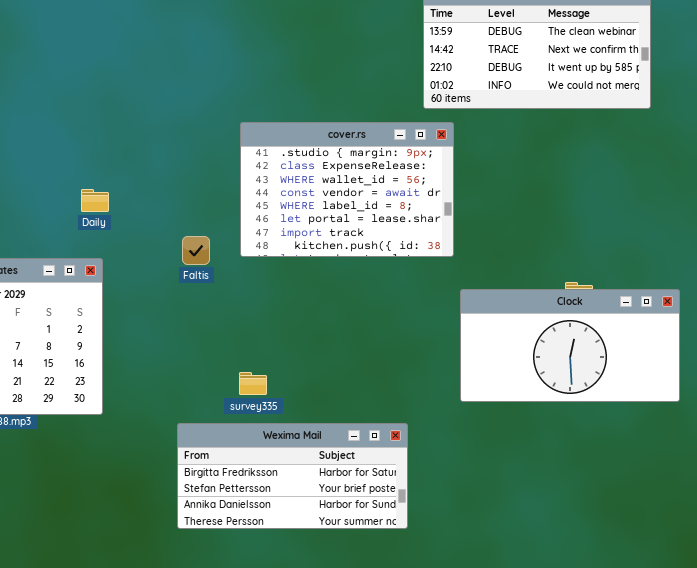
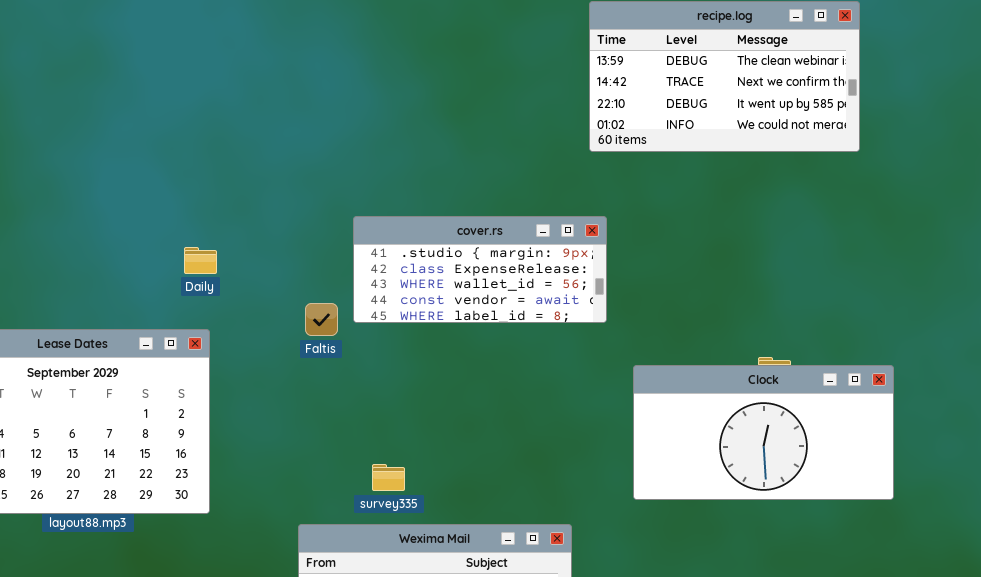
cover.rs: [240,122,454,257] -> [353,216,607,323], moved, resized

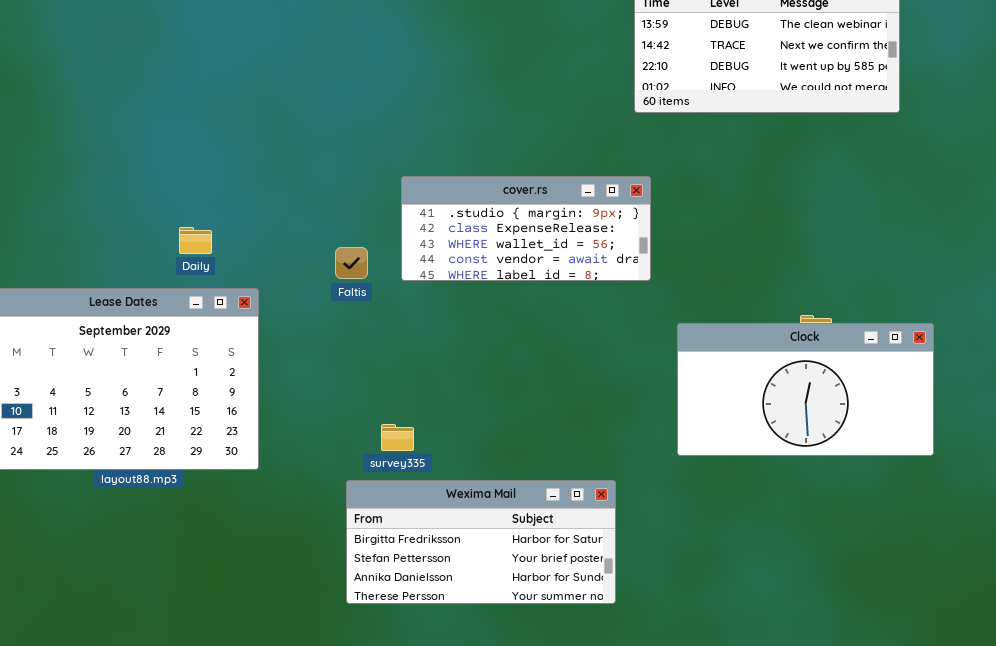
Daily: [184,247,217,274] -> [179,227,212,254], moved
Faltis: [305,303,338,336] -> [335,247,368,279], moved
survey335: [372,464,405,491] -> [381,424,414,451], moved

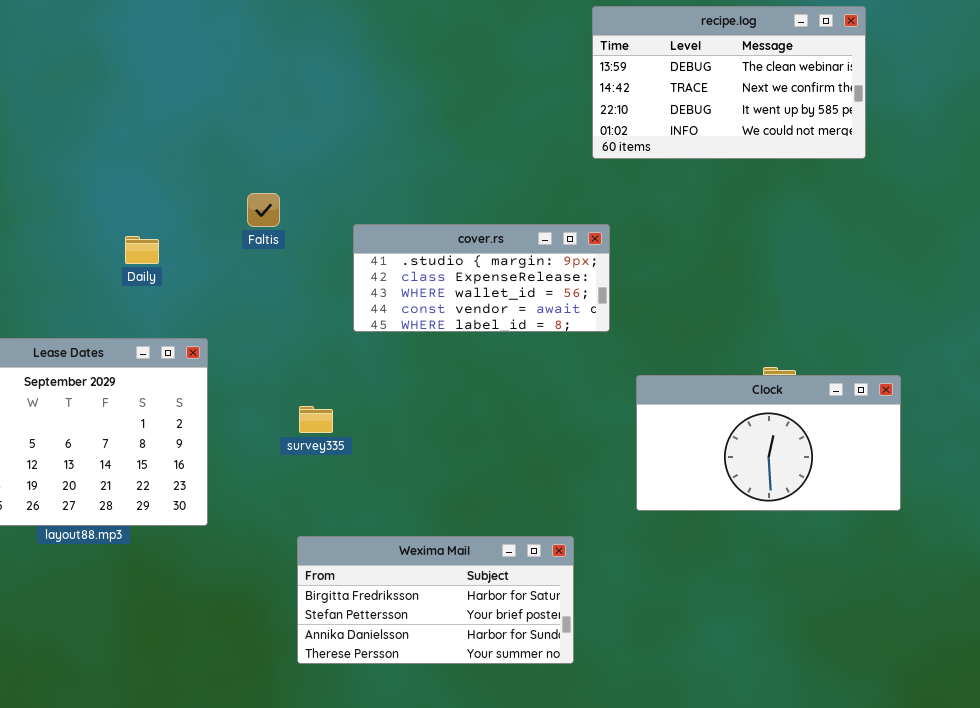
Daily: [179,227,212,254] -> [125,236,159,264], moved
Faltis: [335,247,368,279] -> [247,193,280,227], moved
survey335: [381,424,414,451] -> [299,406,333,433], moved

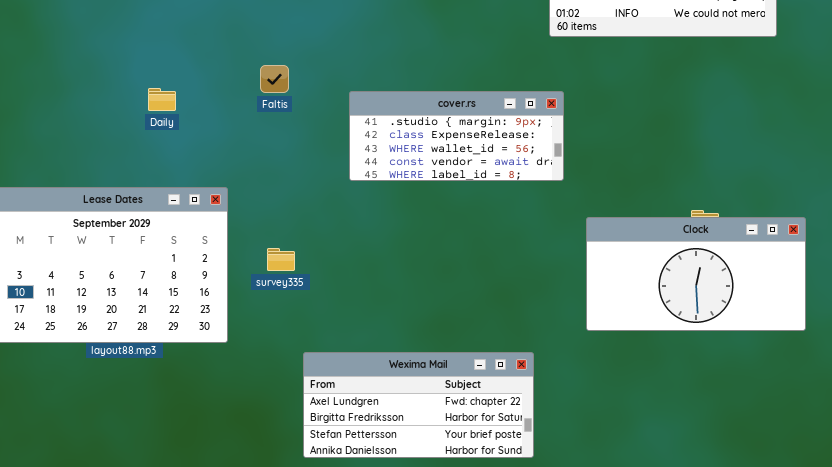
Daily: [125,236,159,264] -> [148,88,176,111], moved
survey335: [299,406,333,433] -> [267,248,295,271], moved
Wexima Mail: [297,536,574,664] -> [303,352,534,458], scrolled up 1 row

